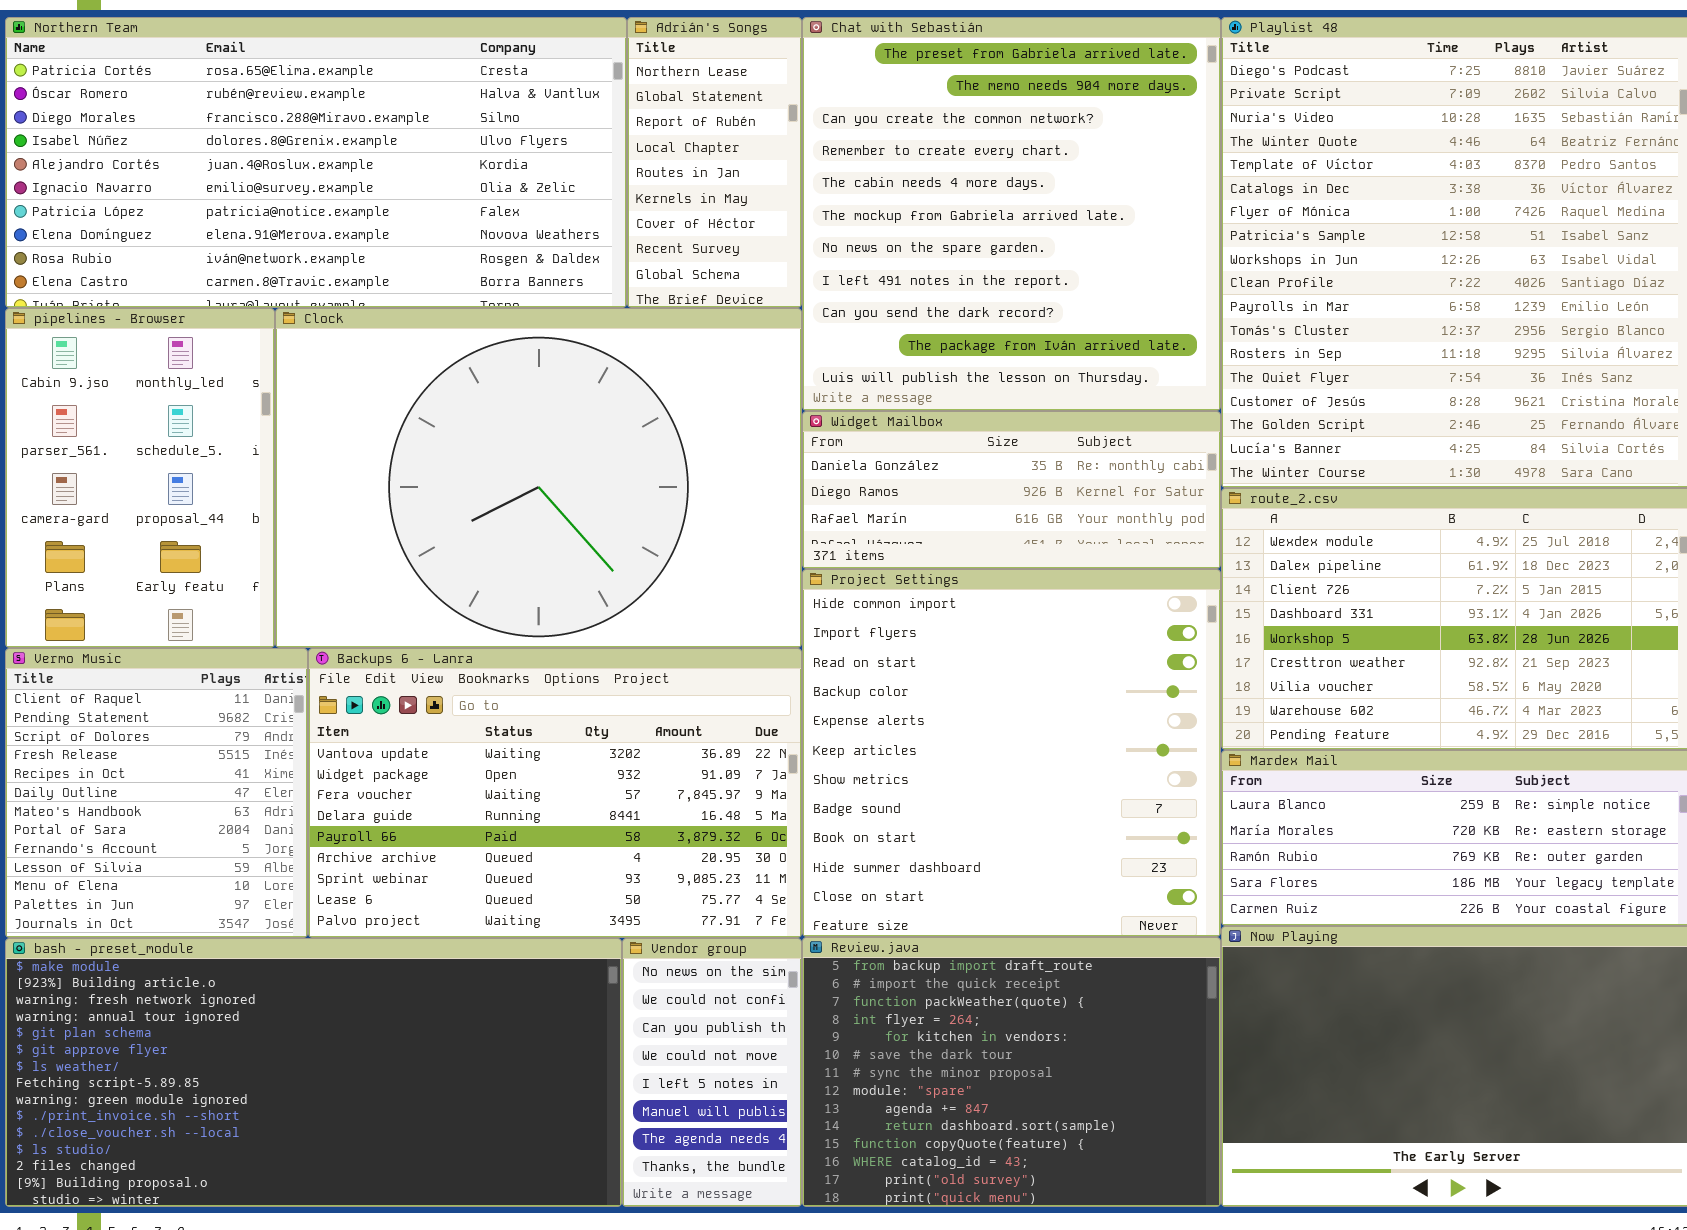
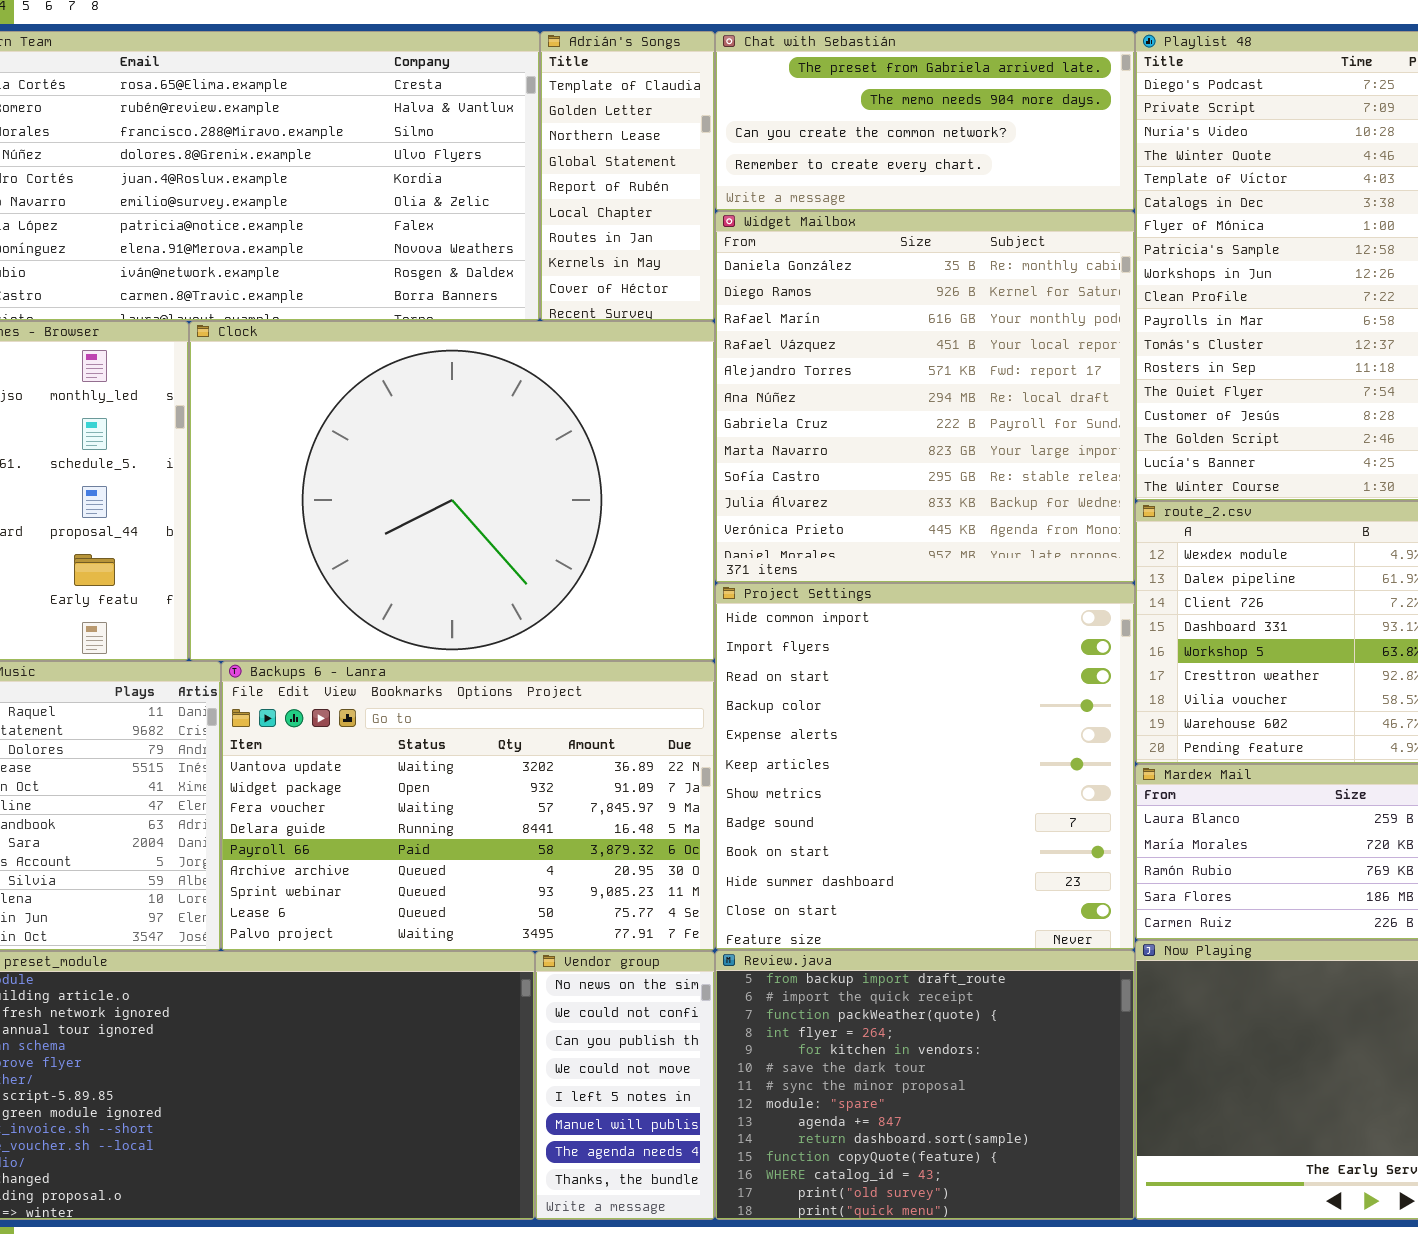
Adrián's Songs: [627,17,802,308] -> [540,31,715,321], scrolled up 2 rows
Chat with Sebastián: [802,17,1221,411] -> [715,31,1135,211], resized
Widget Mailbox: [802,411,1221,569] -> [715,211,1135,583], resized

